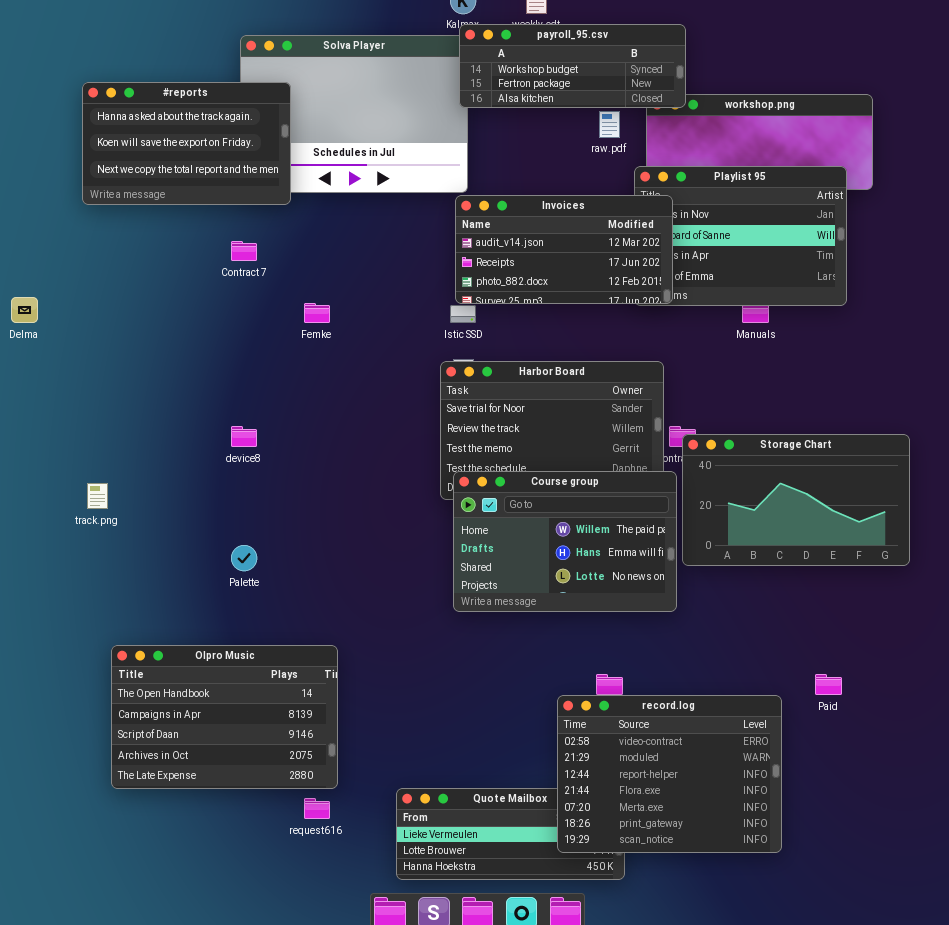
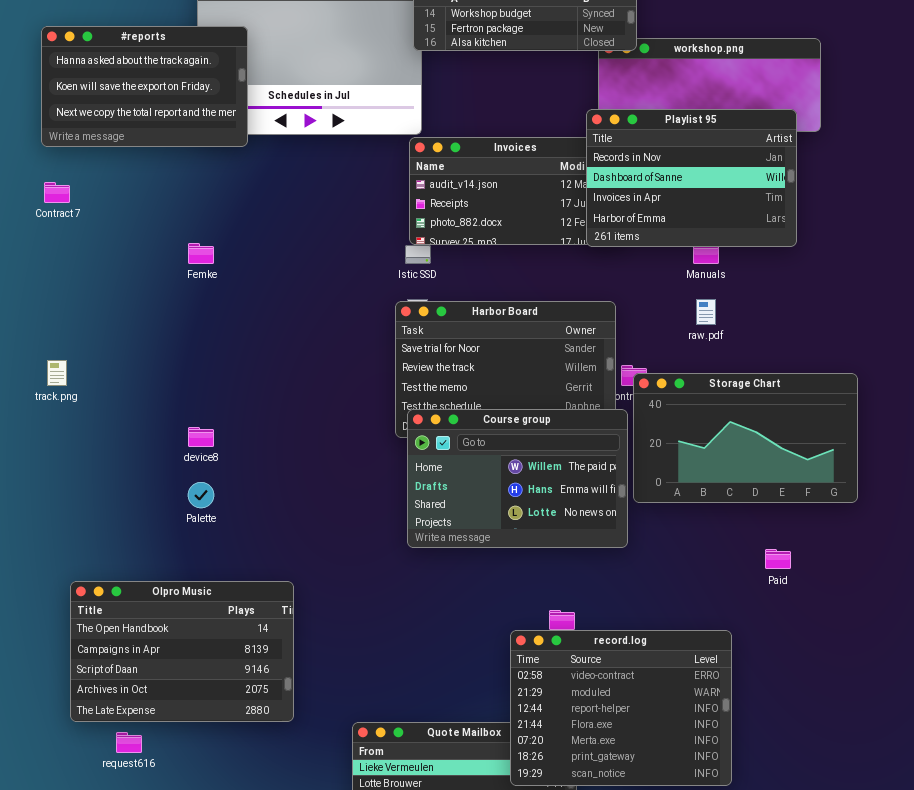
raw.pdf: [599,111,620,138] -> [696,299,716,325], moved
Playlist 95: [634,166,847,306] -> [586,109,797,247], raised
Contract 7: [231,241,257,261] -> [44,182,70,203], moved
Femke: [304,303,330,323] -> [188,243,214,264], moved
device8: [231,426,257,447] -> [188,427,214,447], moved
track.png: [87,483,108,509] -> [47,360,67,386], moved
Paid: [815,674,842,695] -> [765,549,791,569], moved
request616: [304,798,330,819] -> [116,732,142,753], moved

